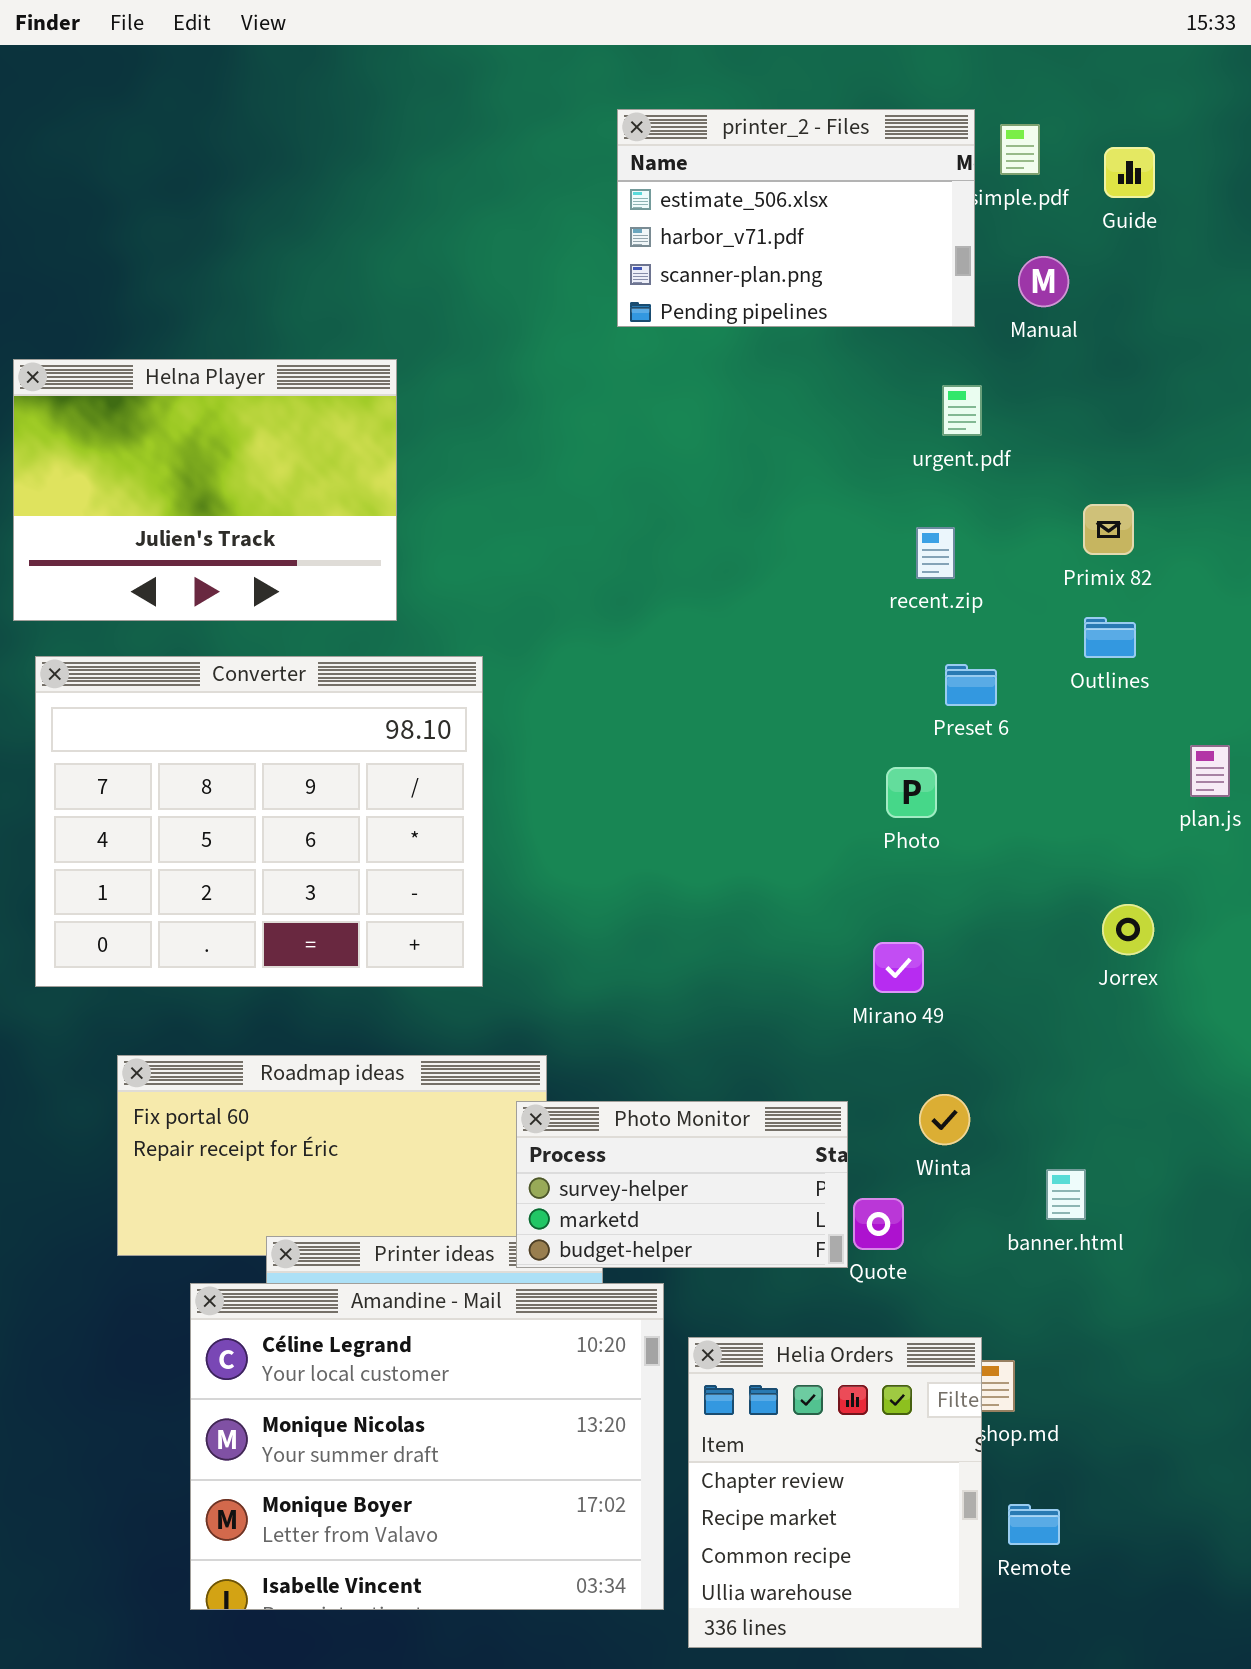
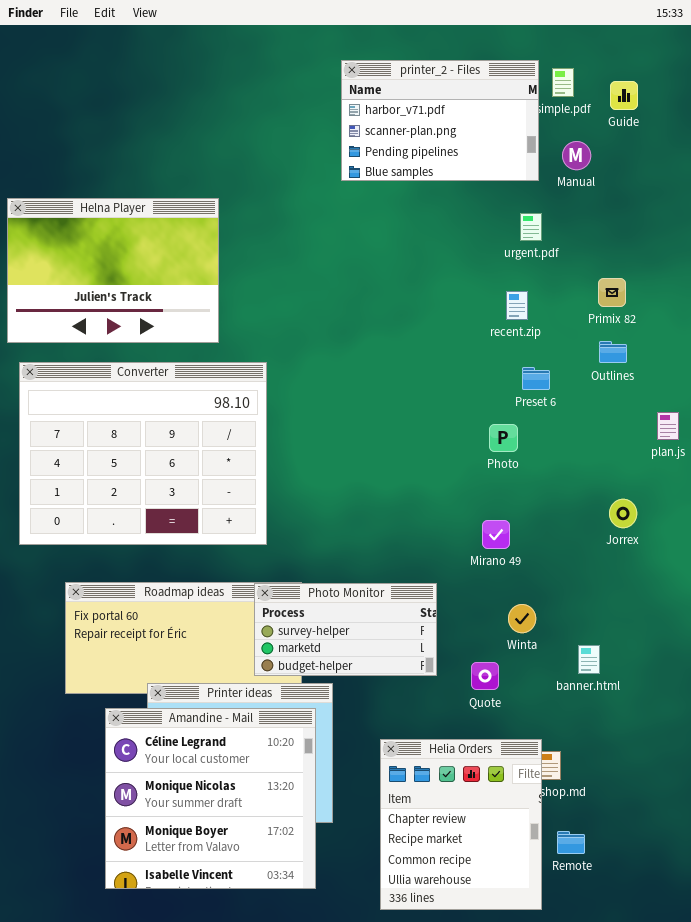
printer_2 - Files: [617,109,975,327] -> [341,60,539,181], scrolled down 1 row
Photo Monitor: [516,1101,848,1268] -> [254,583,437,676], moved
Amandine - Mail: [190,1283,664,1610] -> [105,708,316,889], resized

